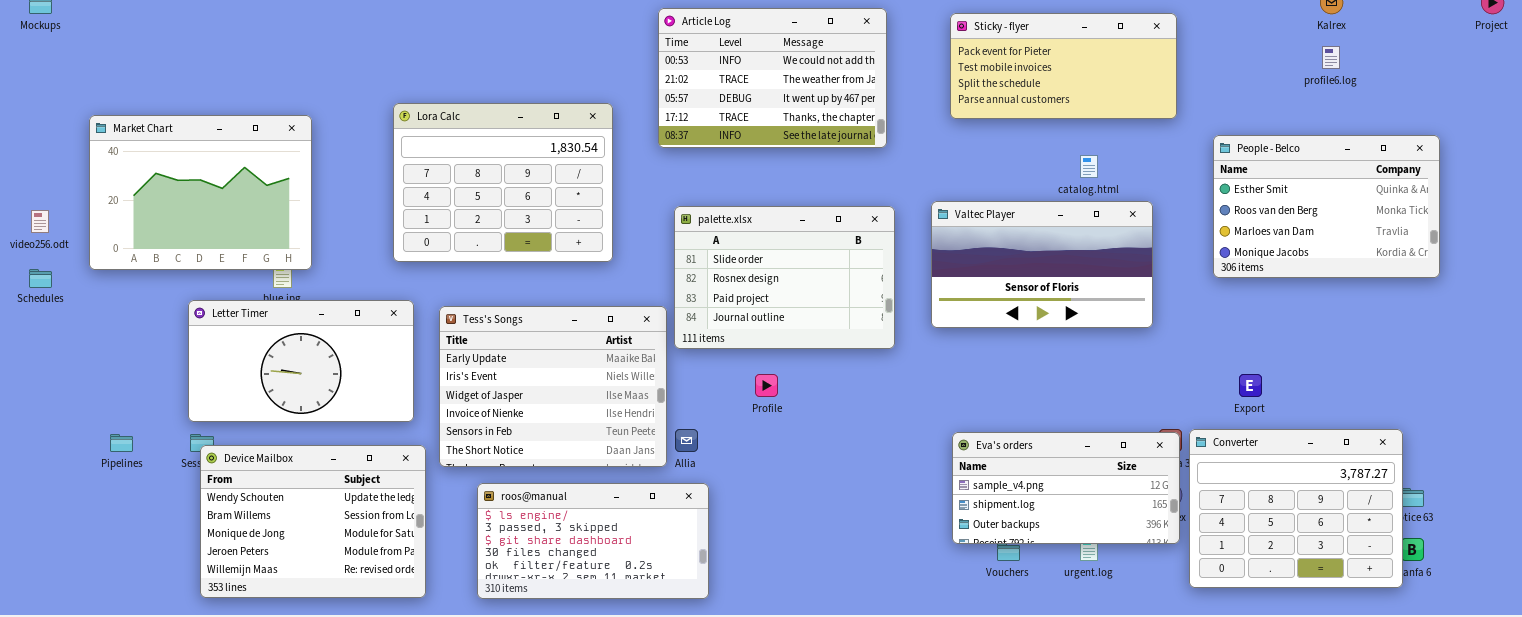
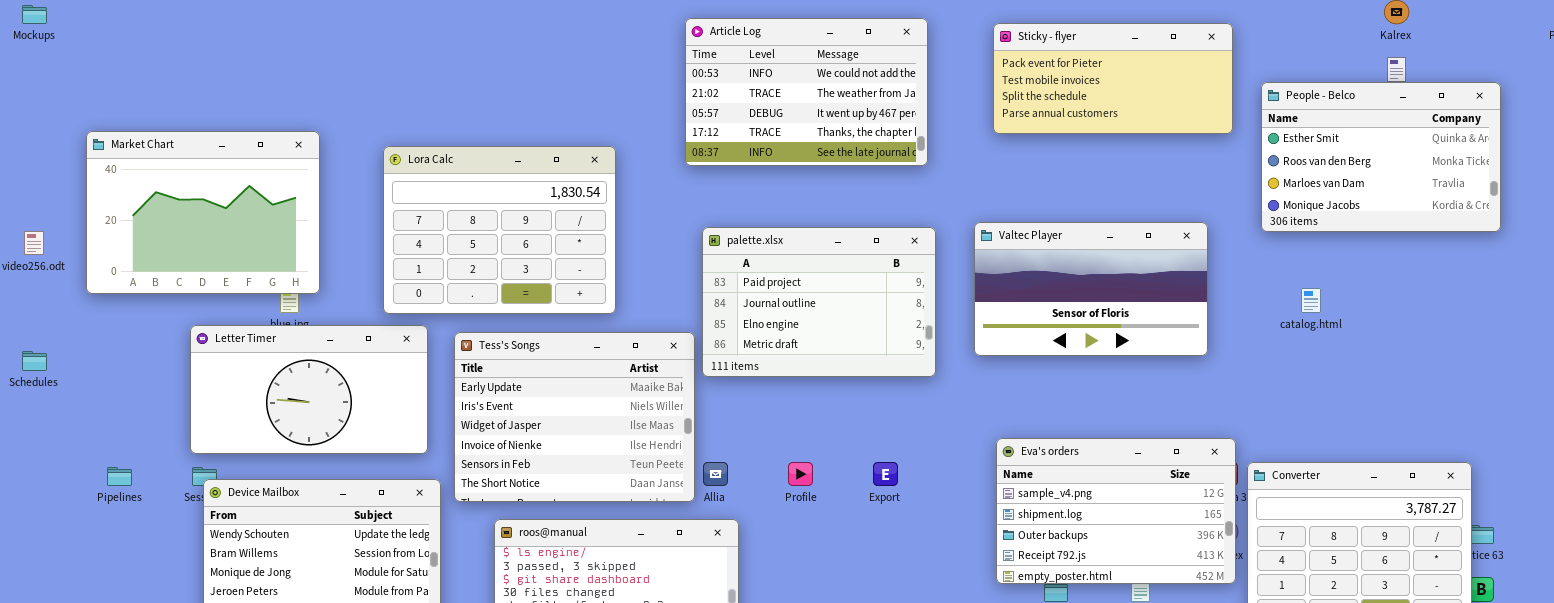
Lora Calc: [393,103,613,262] -> [383,146,616,314], moved
People - Belco: [1213,135,1440,278] -> [1261,82,1501,232], moved
catalog.html: [1080,155,1098,178] -> [1301,288,1321,313], moved
palette.xlsx: [674,206,895,349] -> [702,227,936,377], scrolled down 2 rows
Schedules: [29,269,52,288] -> [22,351,47,371], moved
Profile: [755,374,778,397] -> [788,462,813,486], moved
Export: [1239,374,1262,397] -> [873,462,898,486], moved
Eva's orders: [952,432,1180,544] -> [996,438,1236,584], resized

